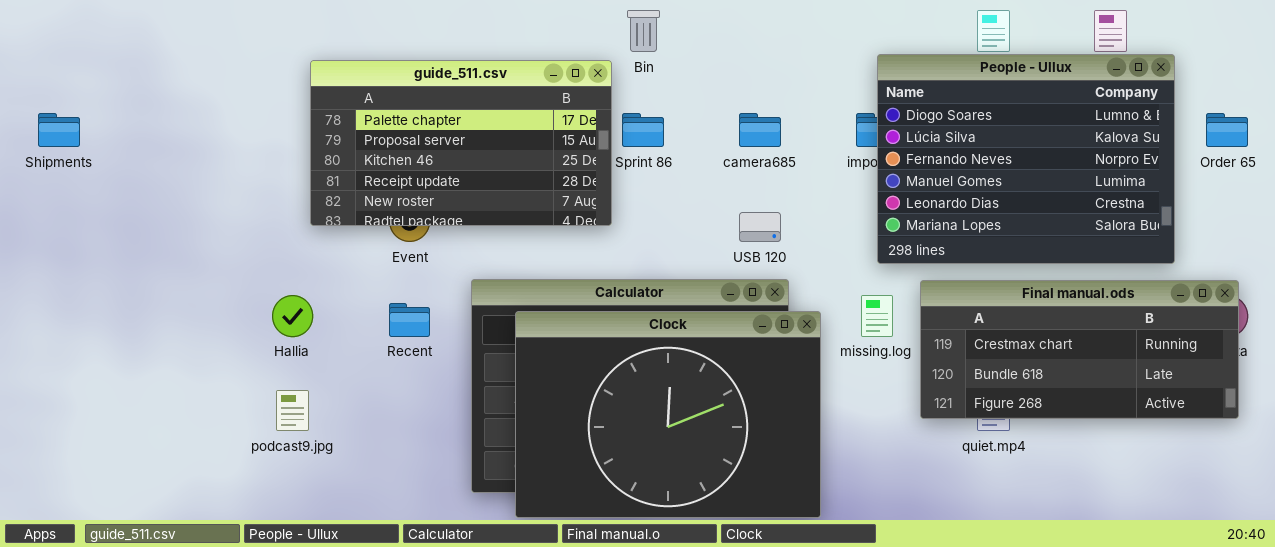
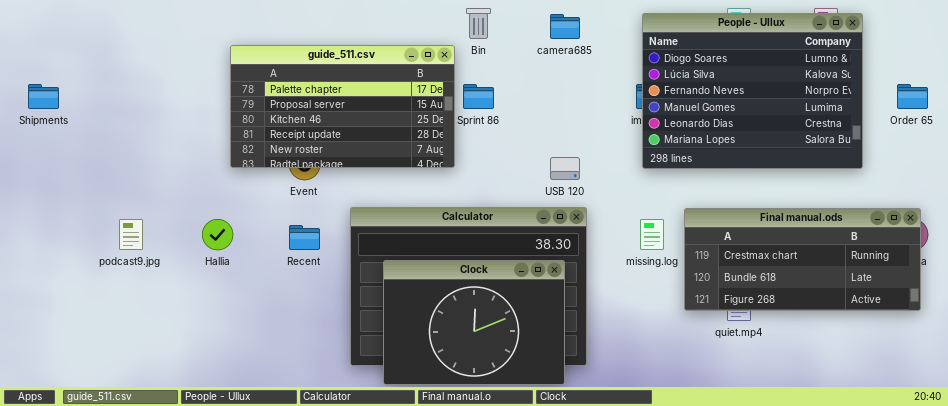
People - Ullux: [877,54,1175,264] -> [642,13,863,169], moved
camera685: [739,113,781,147] -> [550,14,580,39], moved
Clock: [515,311,821,518] -> [383,260,565,385], resized
podcast9.jpg: [276,390,309,431] -> [119,219,143,250], moved

